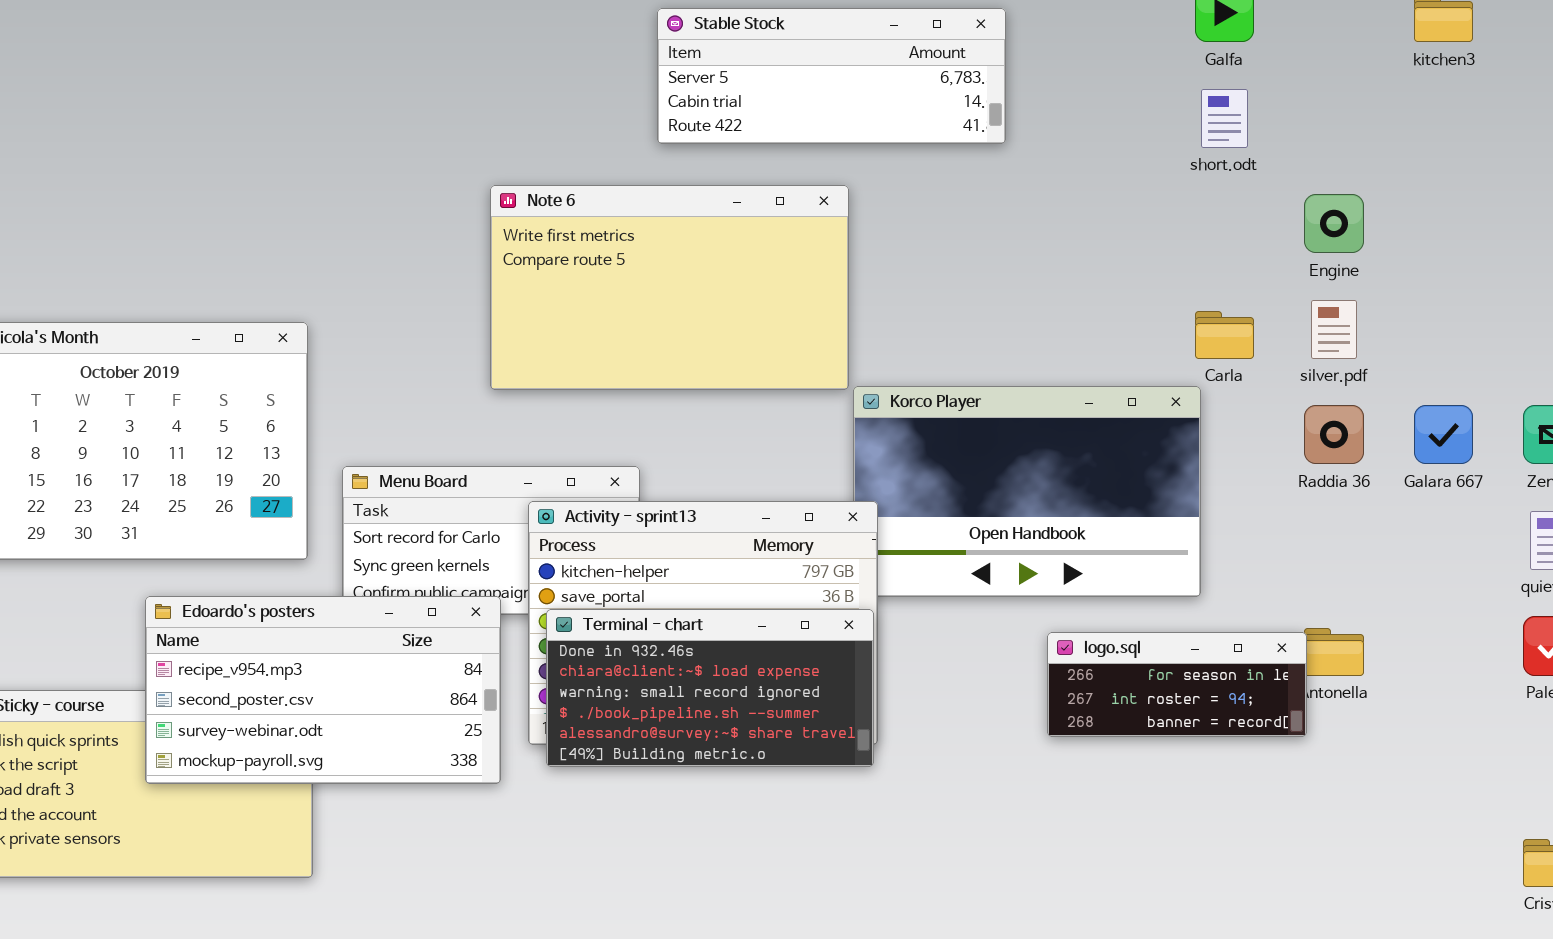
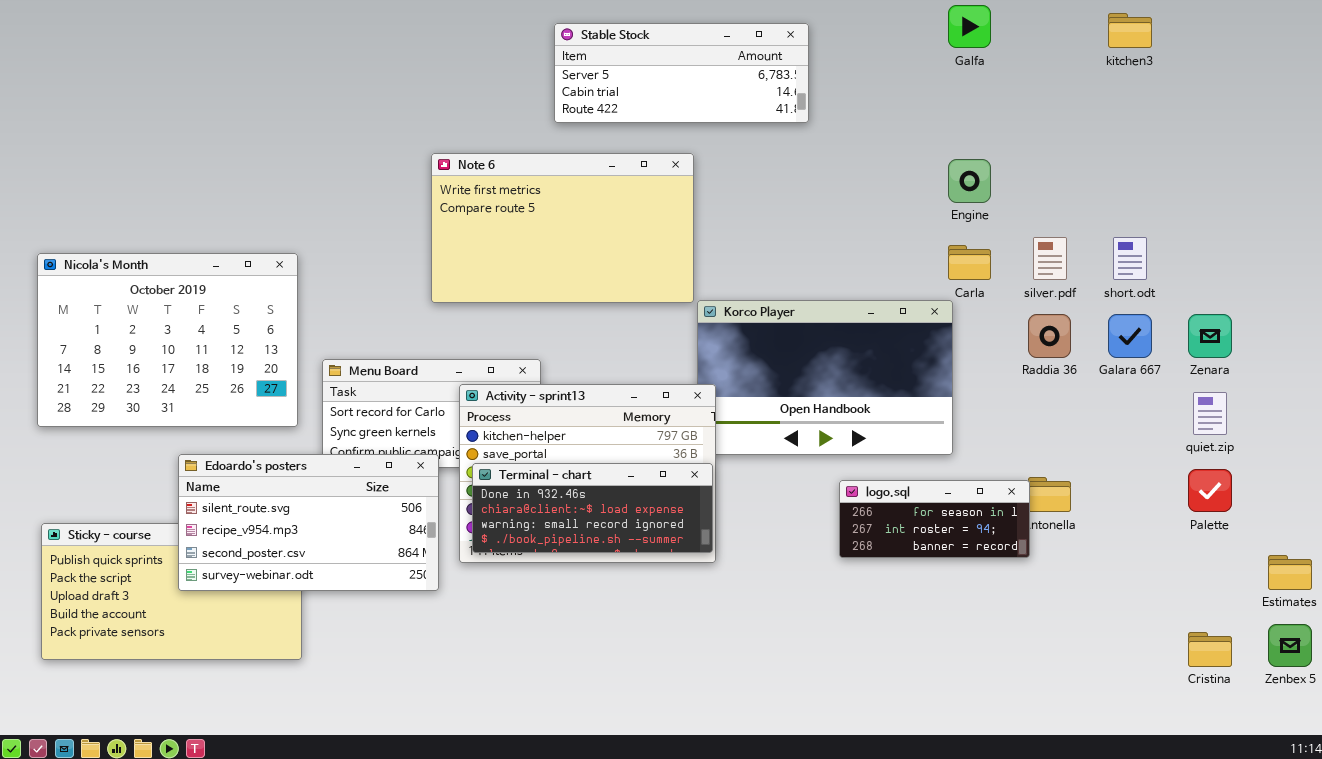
short.odt: [1201,89,1248,148] -> [1113,237,1147,280], moved
Engine: [1304,194,1364,253] -> [948,159,991,203], moved
Edoardo's posters: [145,596,501,784] -> [178,454,439,591], scrolled up 1 row
Terminal - chart: [546,609,874,767] -> [472,463,713,553], resized

